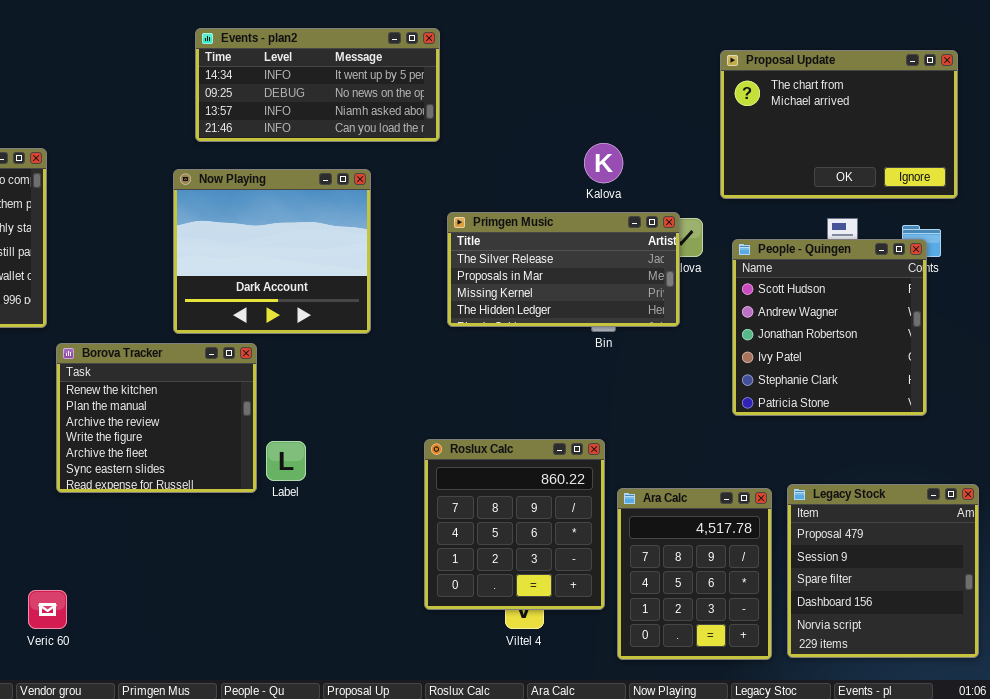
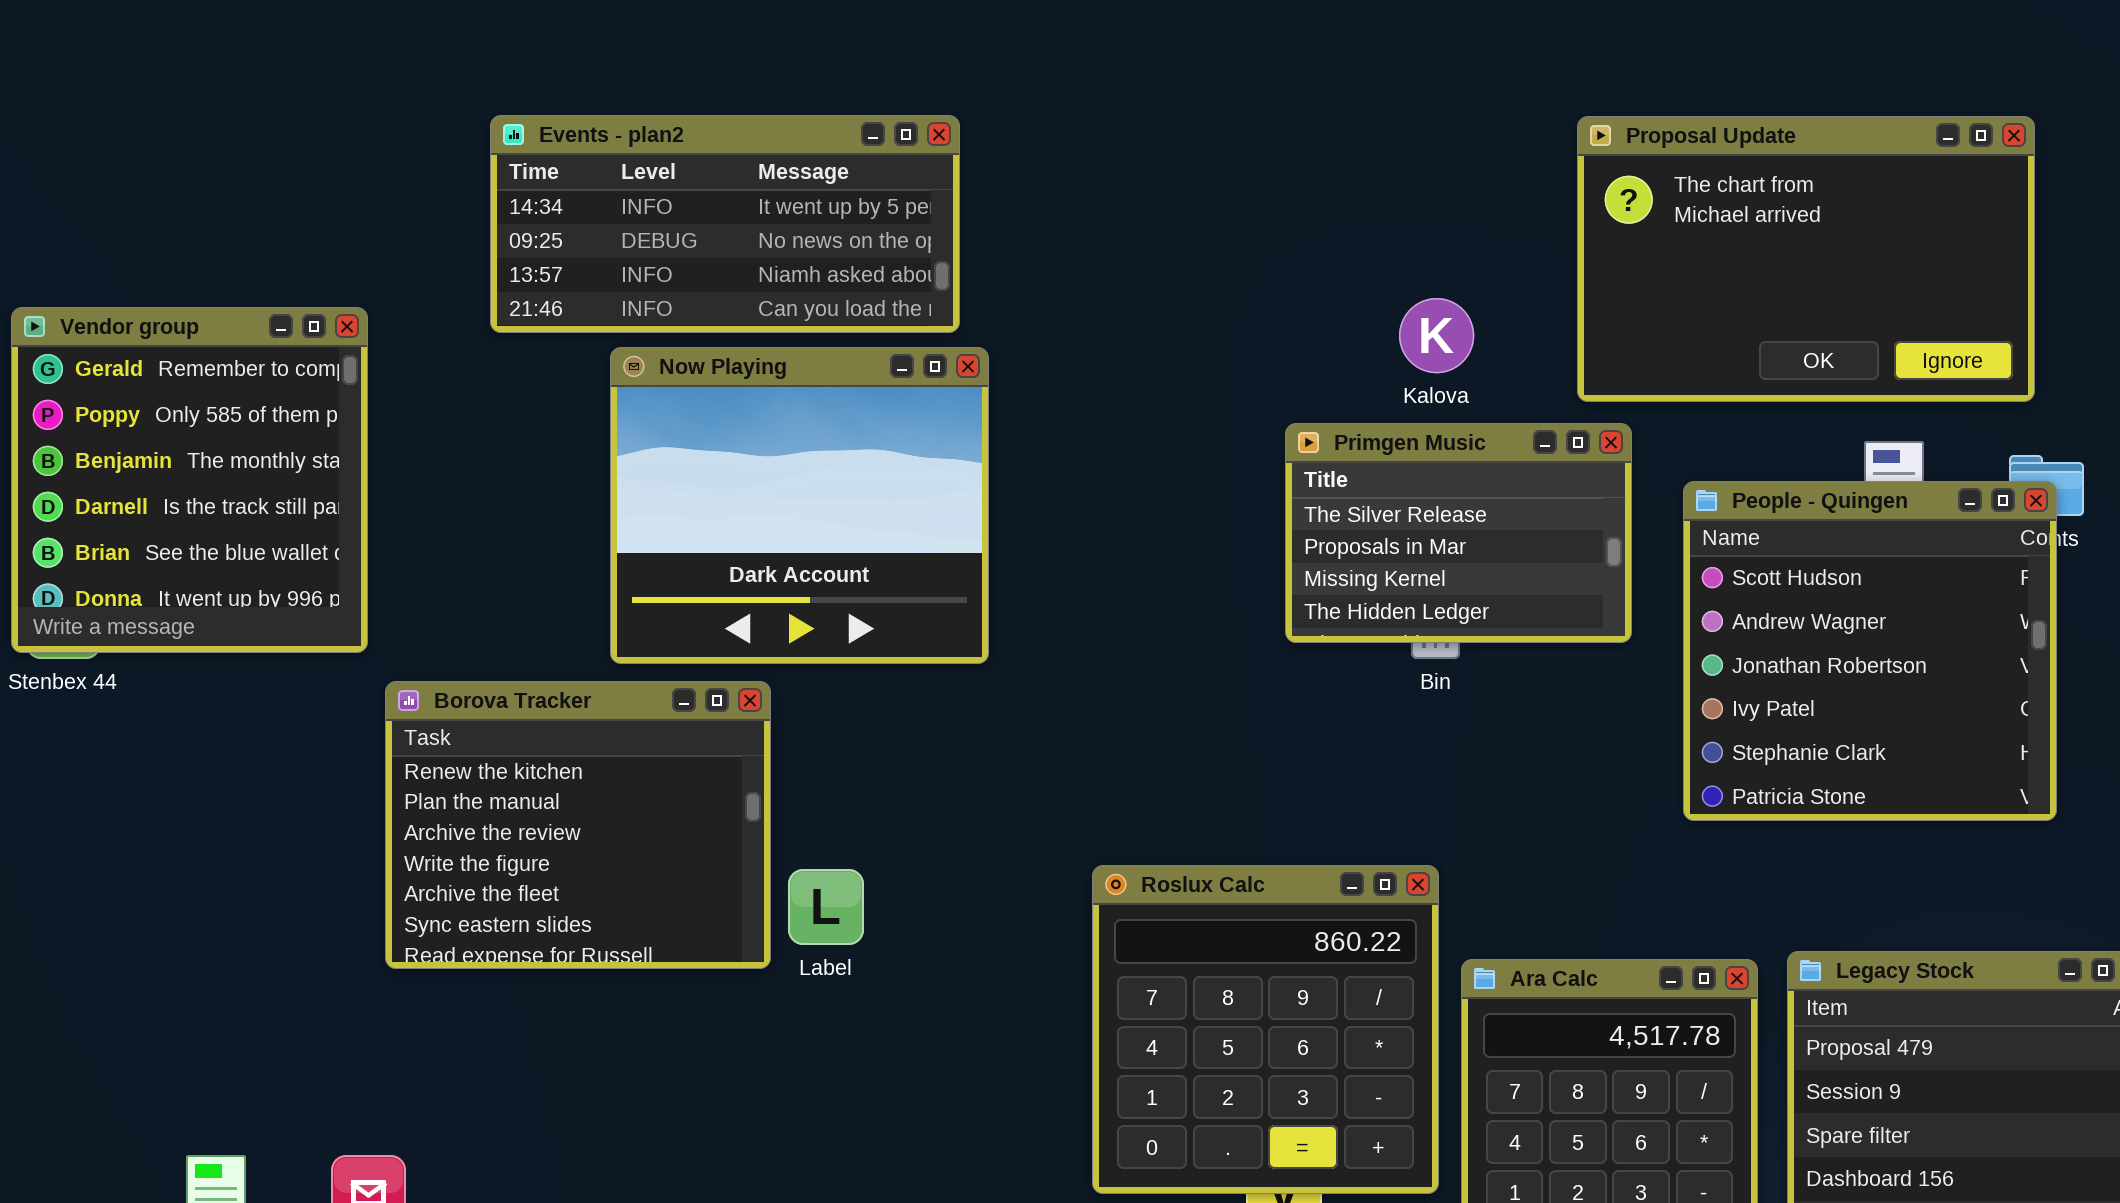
Events - plan2: [195,28,440,142] -> [490,115,960,333], moved
Proposal Update: [720,50,958,199] -> [1577,116,2035,402], moved
Primgen Music: [447,212,680,327] -> [1285,423,1632,643], moved, resized

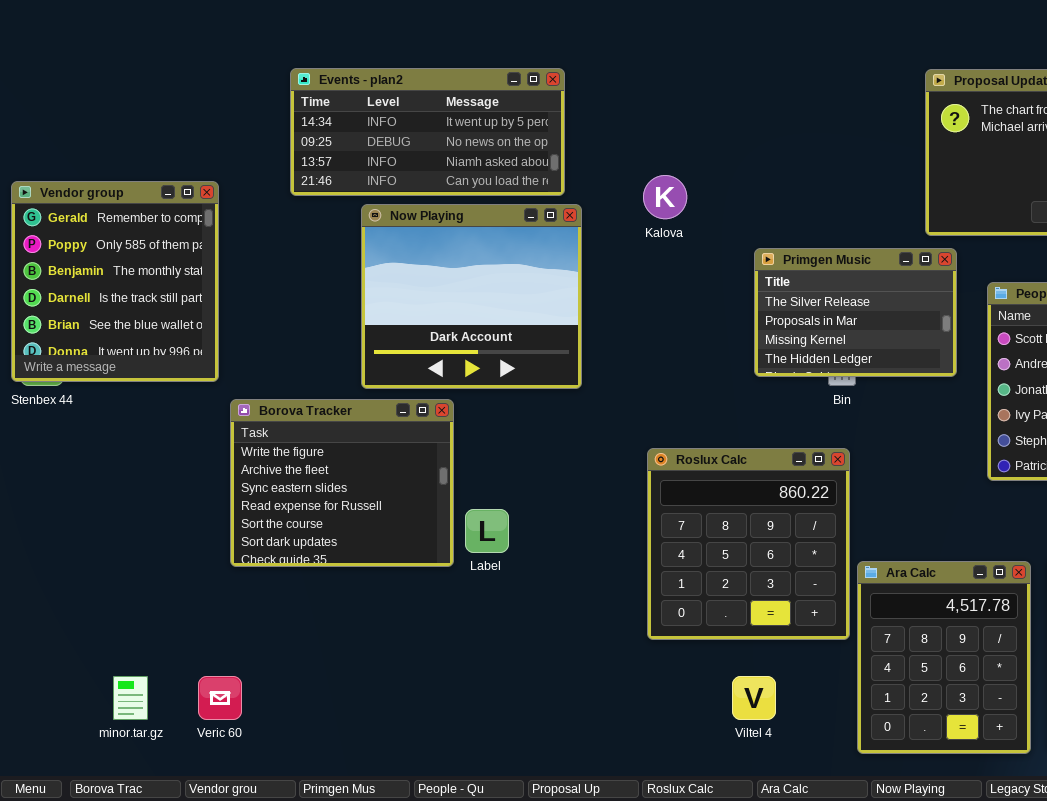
Kalova: [1399,298,1474,373] -> [643,175,687,219], moved
Borova Tracker: [385,681,771,969] -> [230,399,454,567], scrolled down 3 rows
Roslux Calc: [1092,865,1439,1194] -> [647,448,850,640], moved

